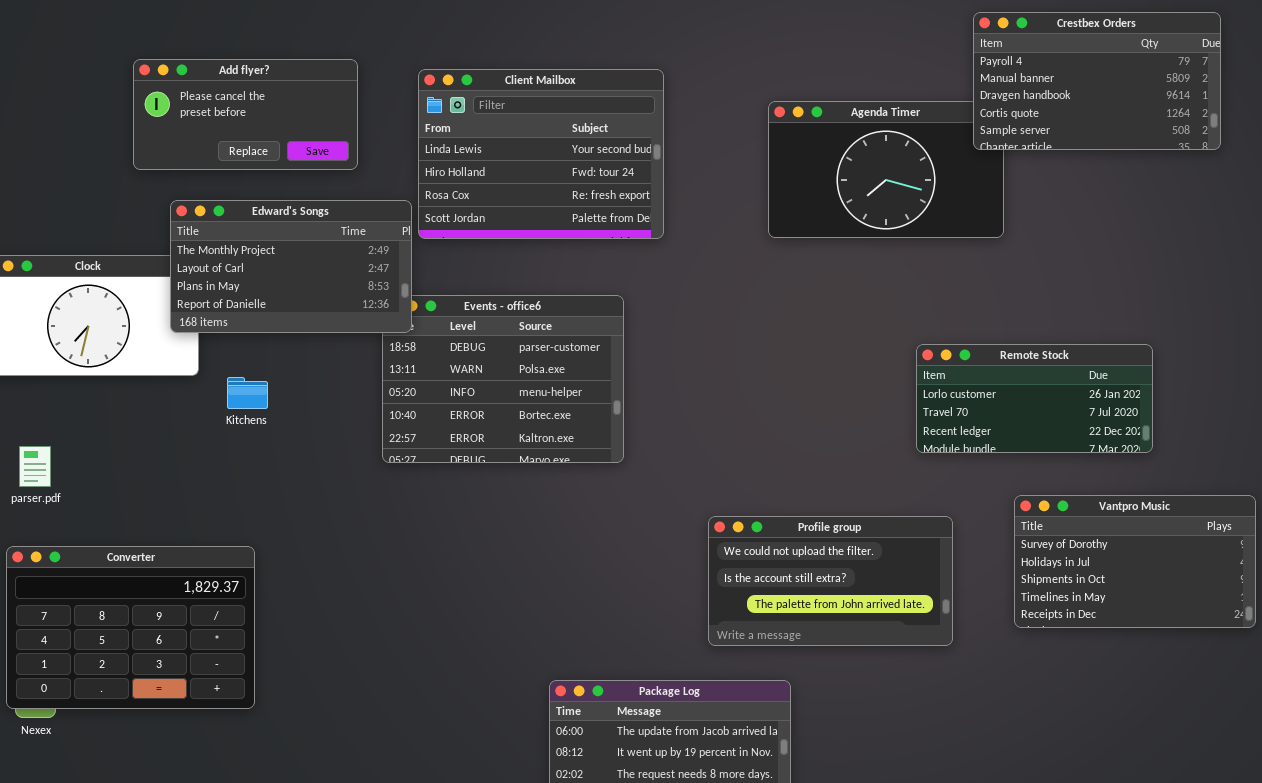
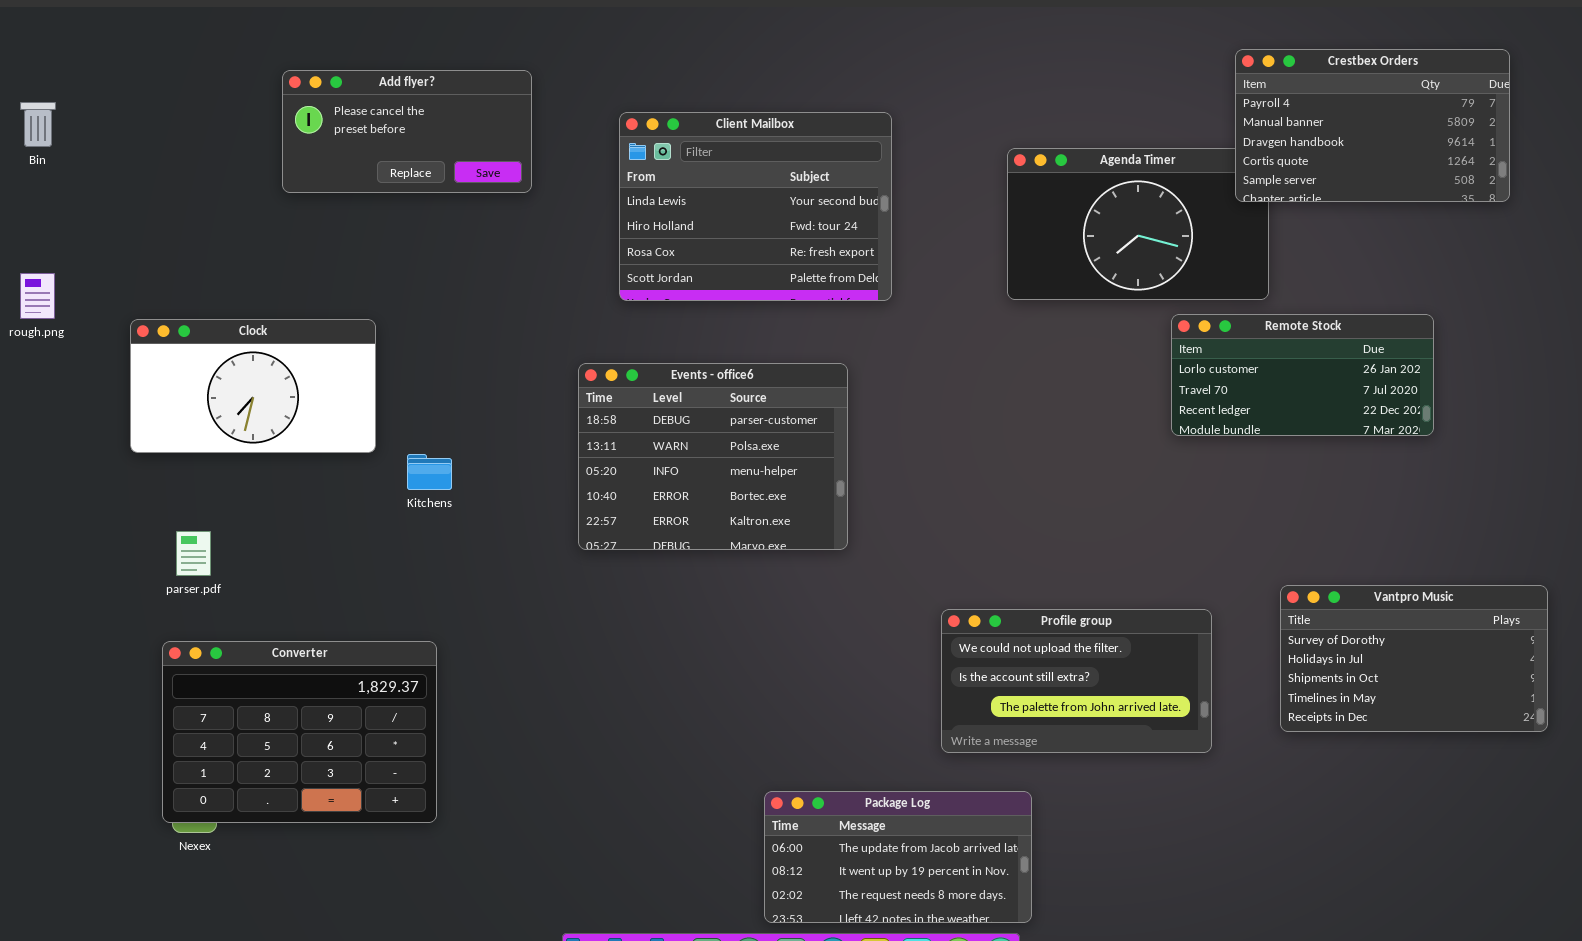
Add flyer?: [133,59,358,170] -> [282,70,532,193], moved
Edward's Songs: [170,200,412,333] -> none, closed
Remote Stock: [916,344,1153,453] -> [1171,314,1434,436], moved

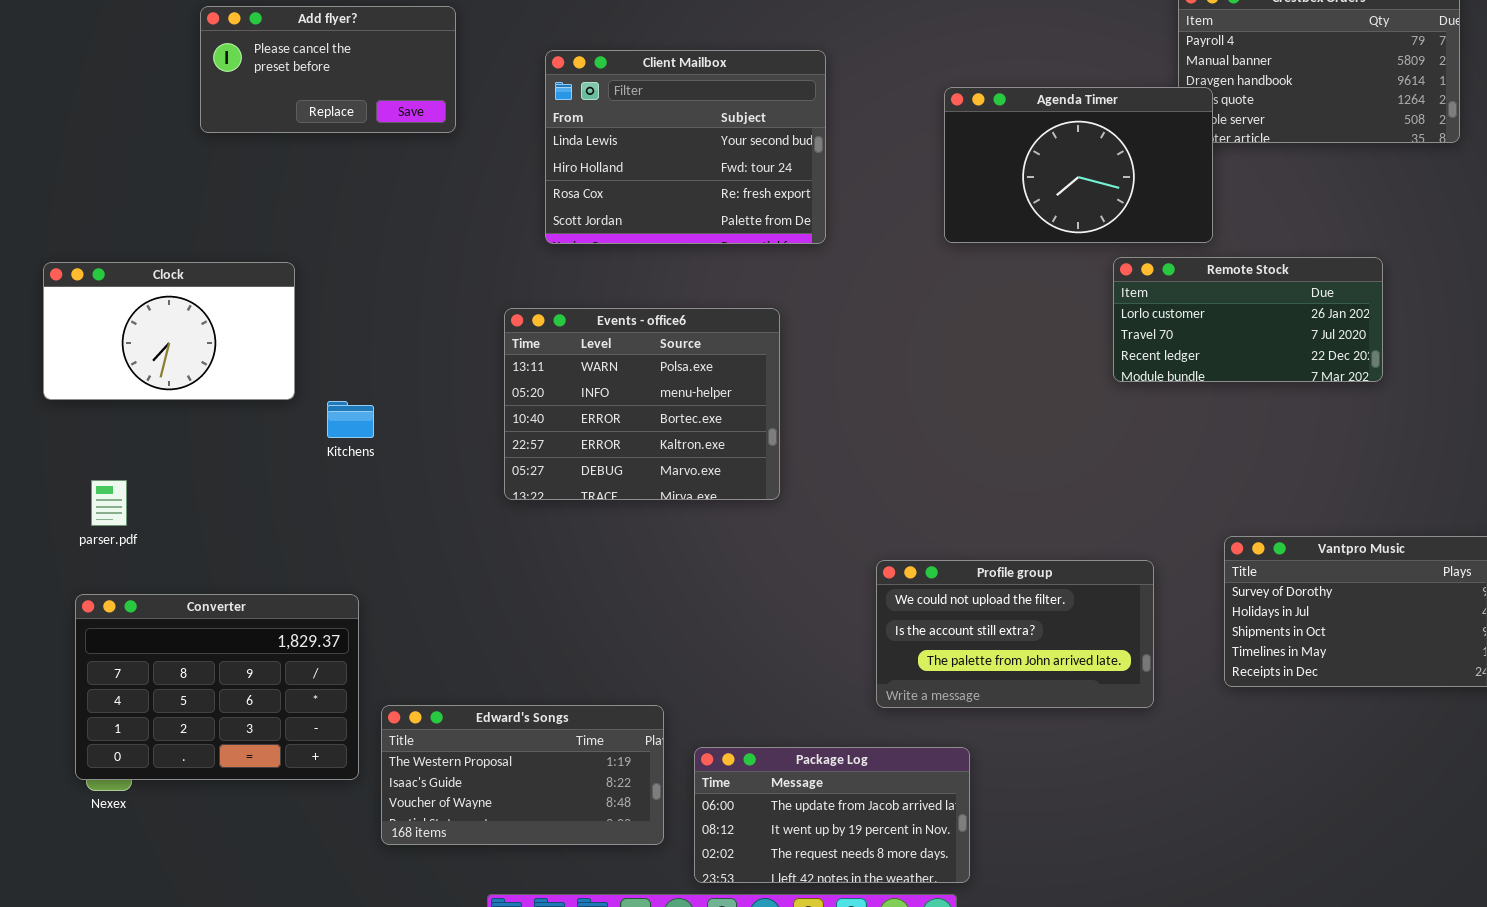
Agenda Timer: [1007,148,1269,300] -> [944,87,1213,243], raised
Events - office6: [578,363,848,550] -> [504,308,780,500], scrolled down 1 row
Edward's Songs: none -> [381,705,664,845], opened

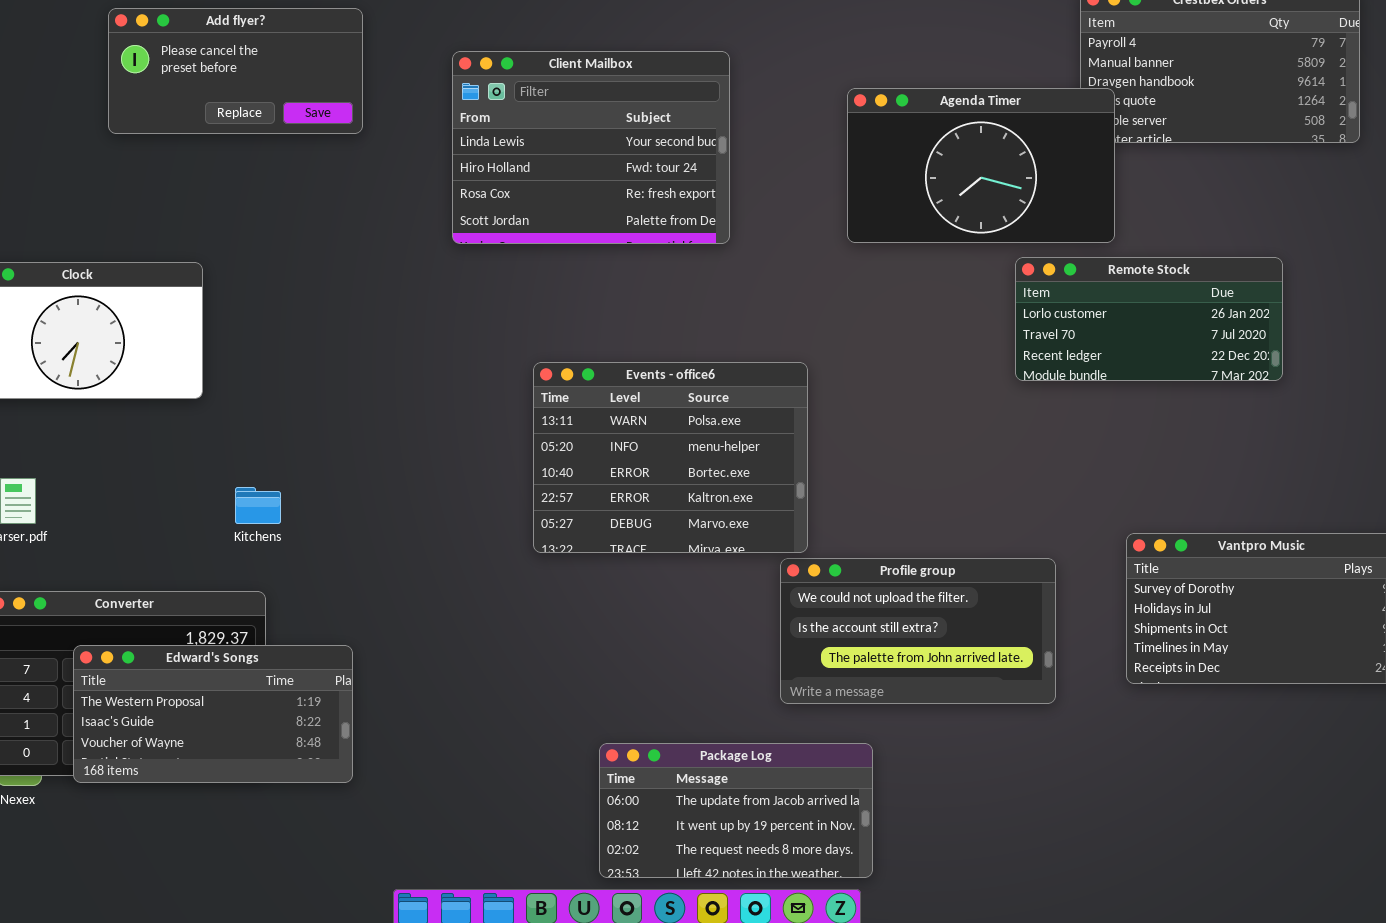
Events - office6: [504,308,780,500] -> [533,362,808,553], moved
Kitchens: [327,401,374,438] -> [235,487,281,524], moved
Edward's Songs: [381,705,664,845] -> [73,645,353,783], moved

